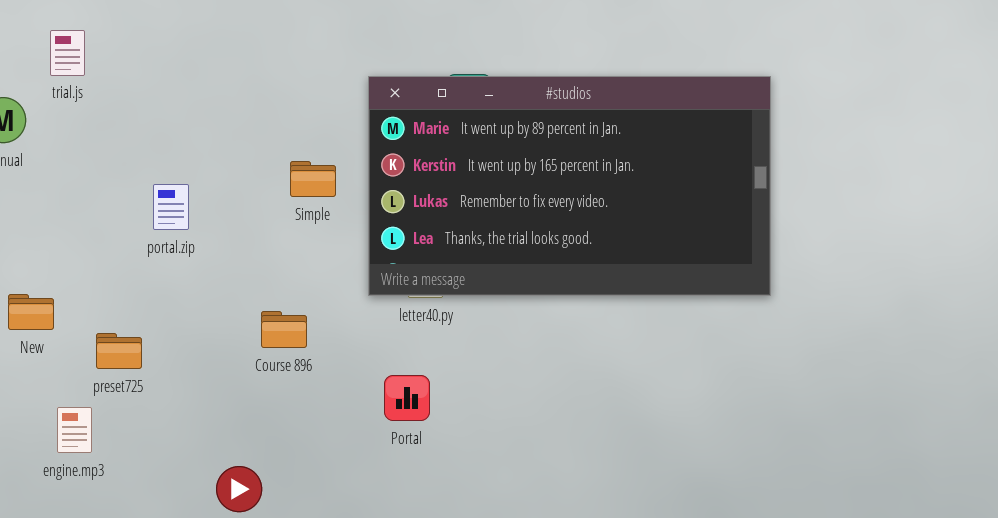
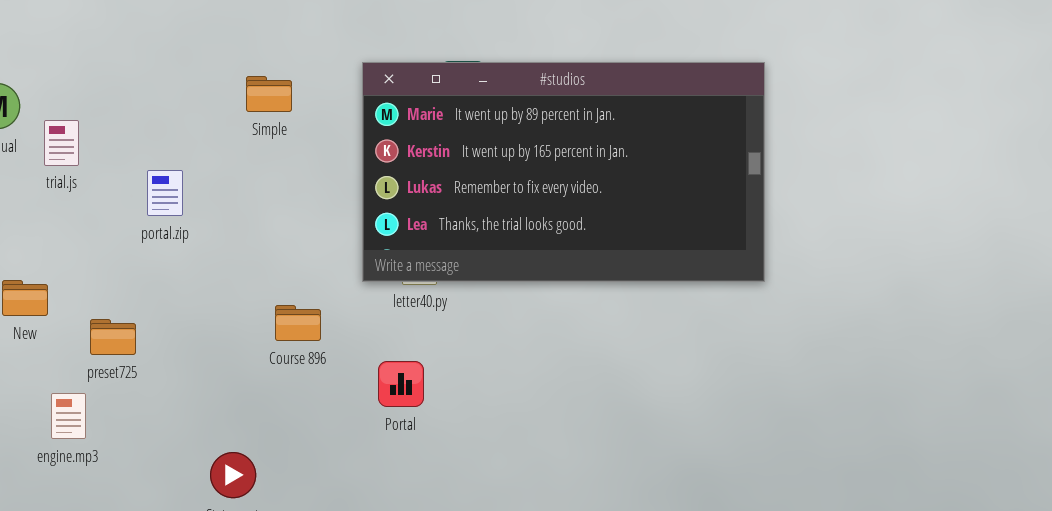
trial.js: [50,30,85,76] -> [44,120,79,166], moved
Simple: [290,161,336,197] -> [246,76,292,112], moved
Course 896: [261,311,307,348] -> [275,305,321,341], moved

